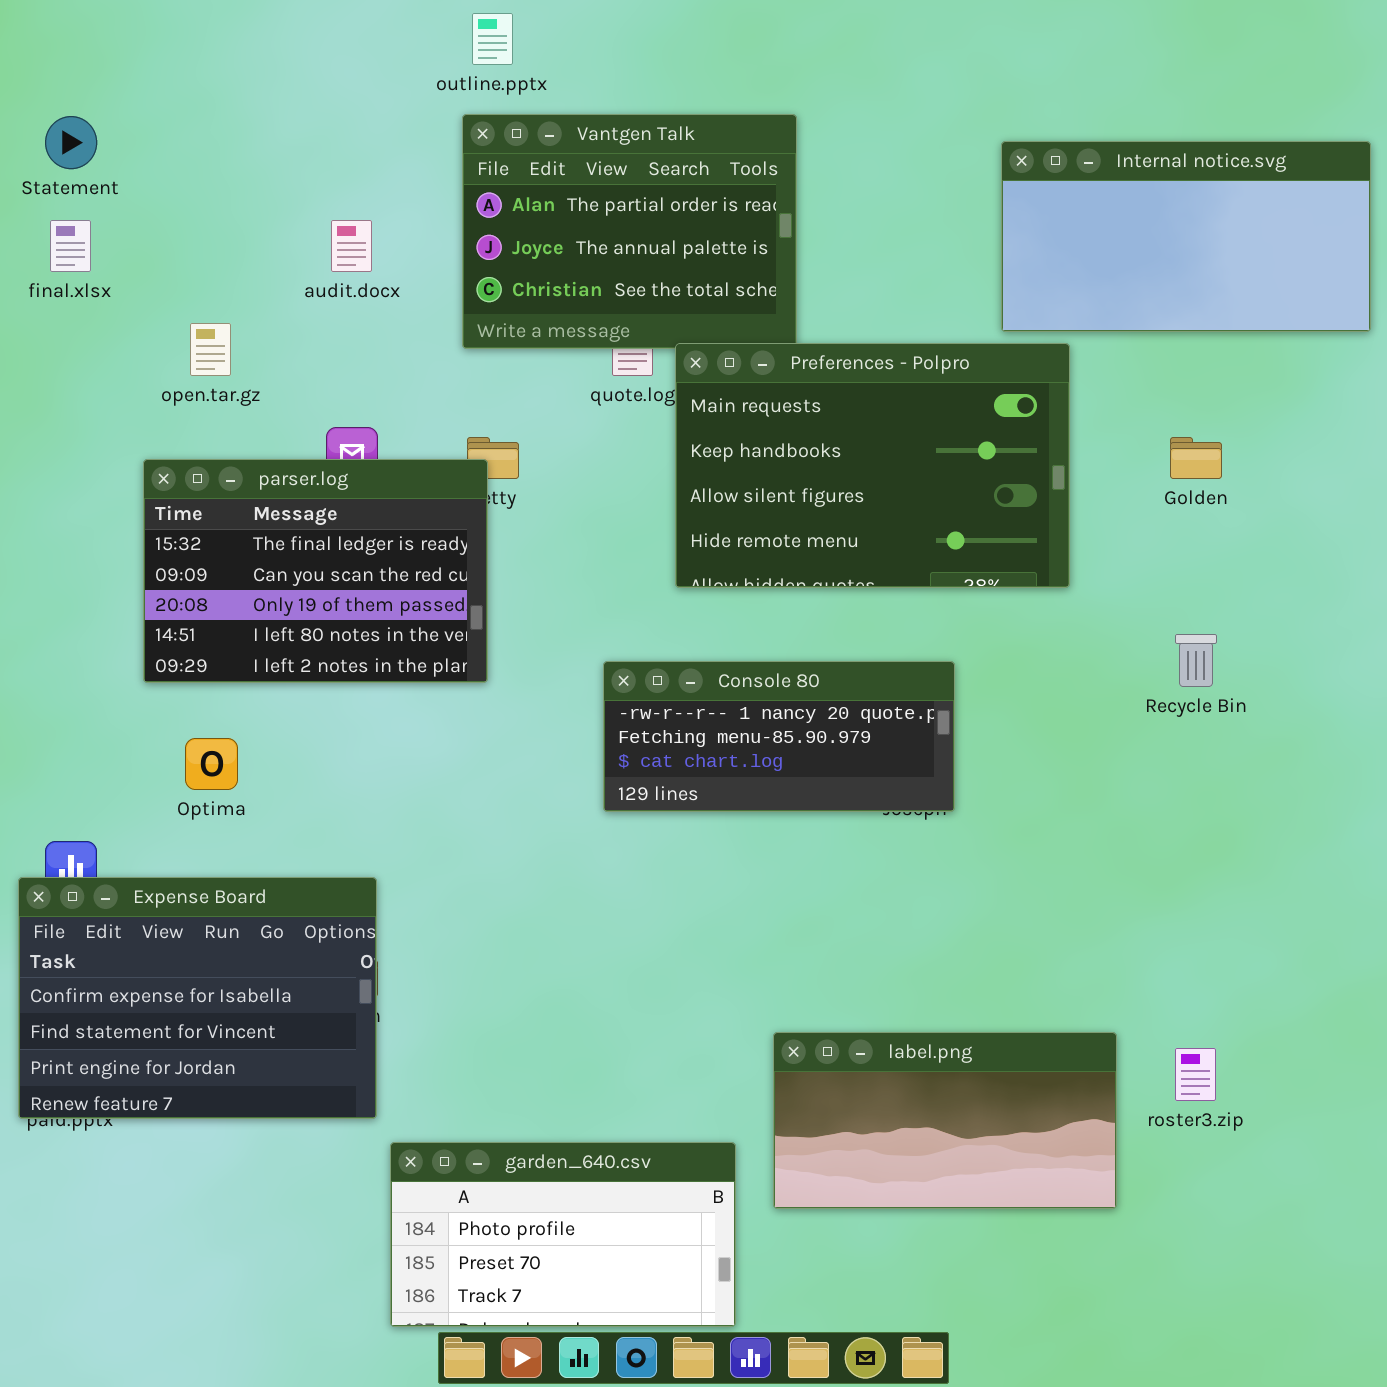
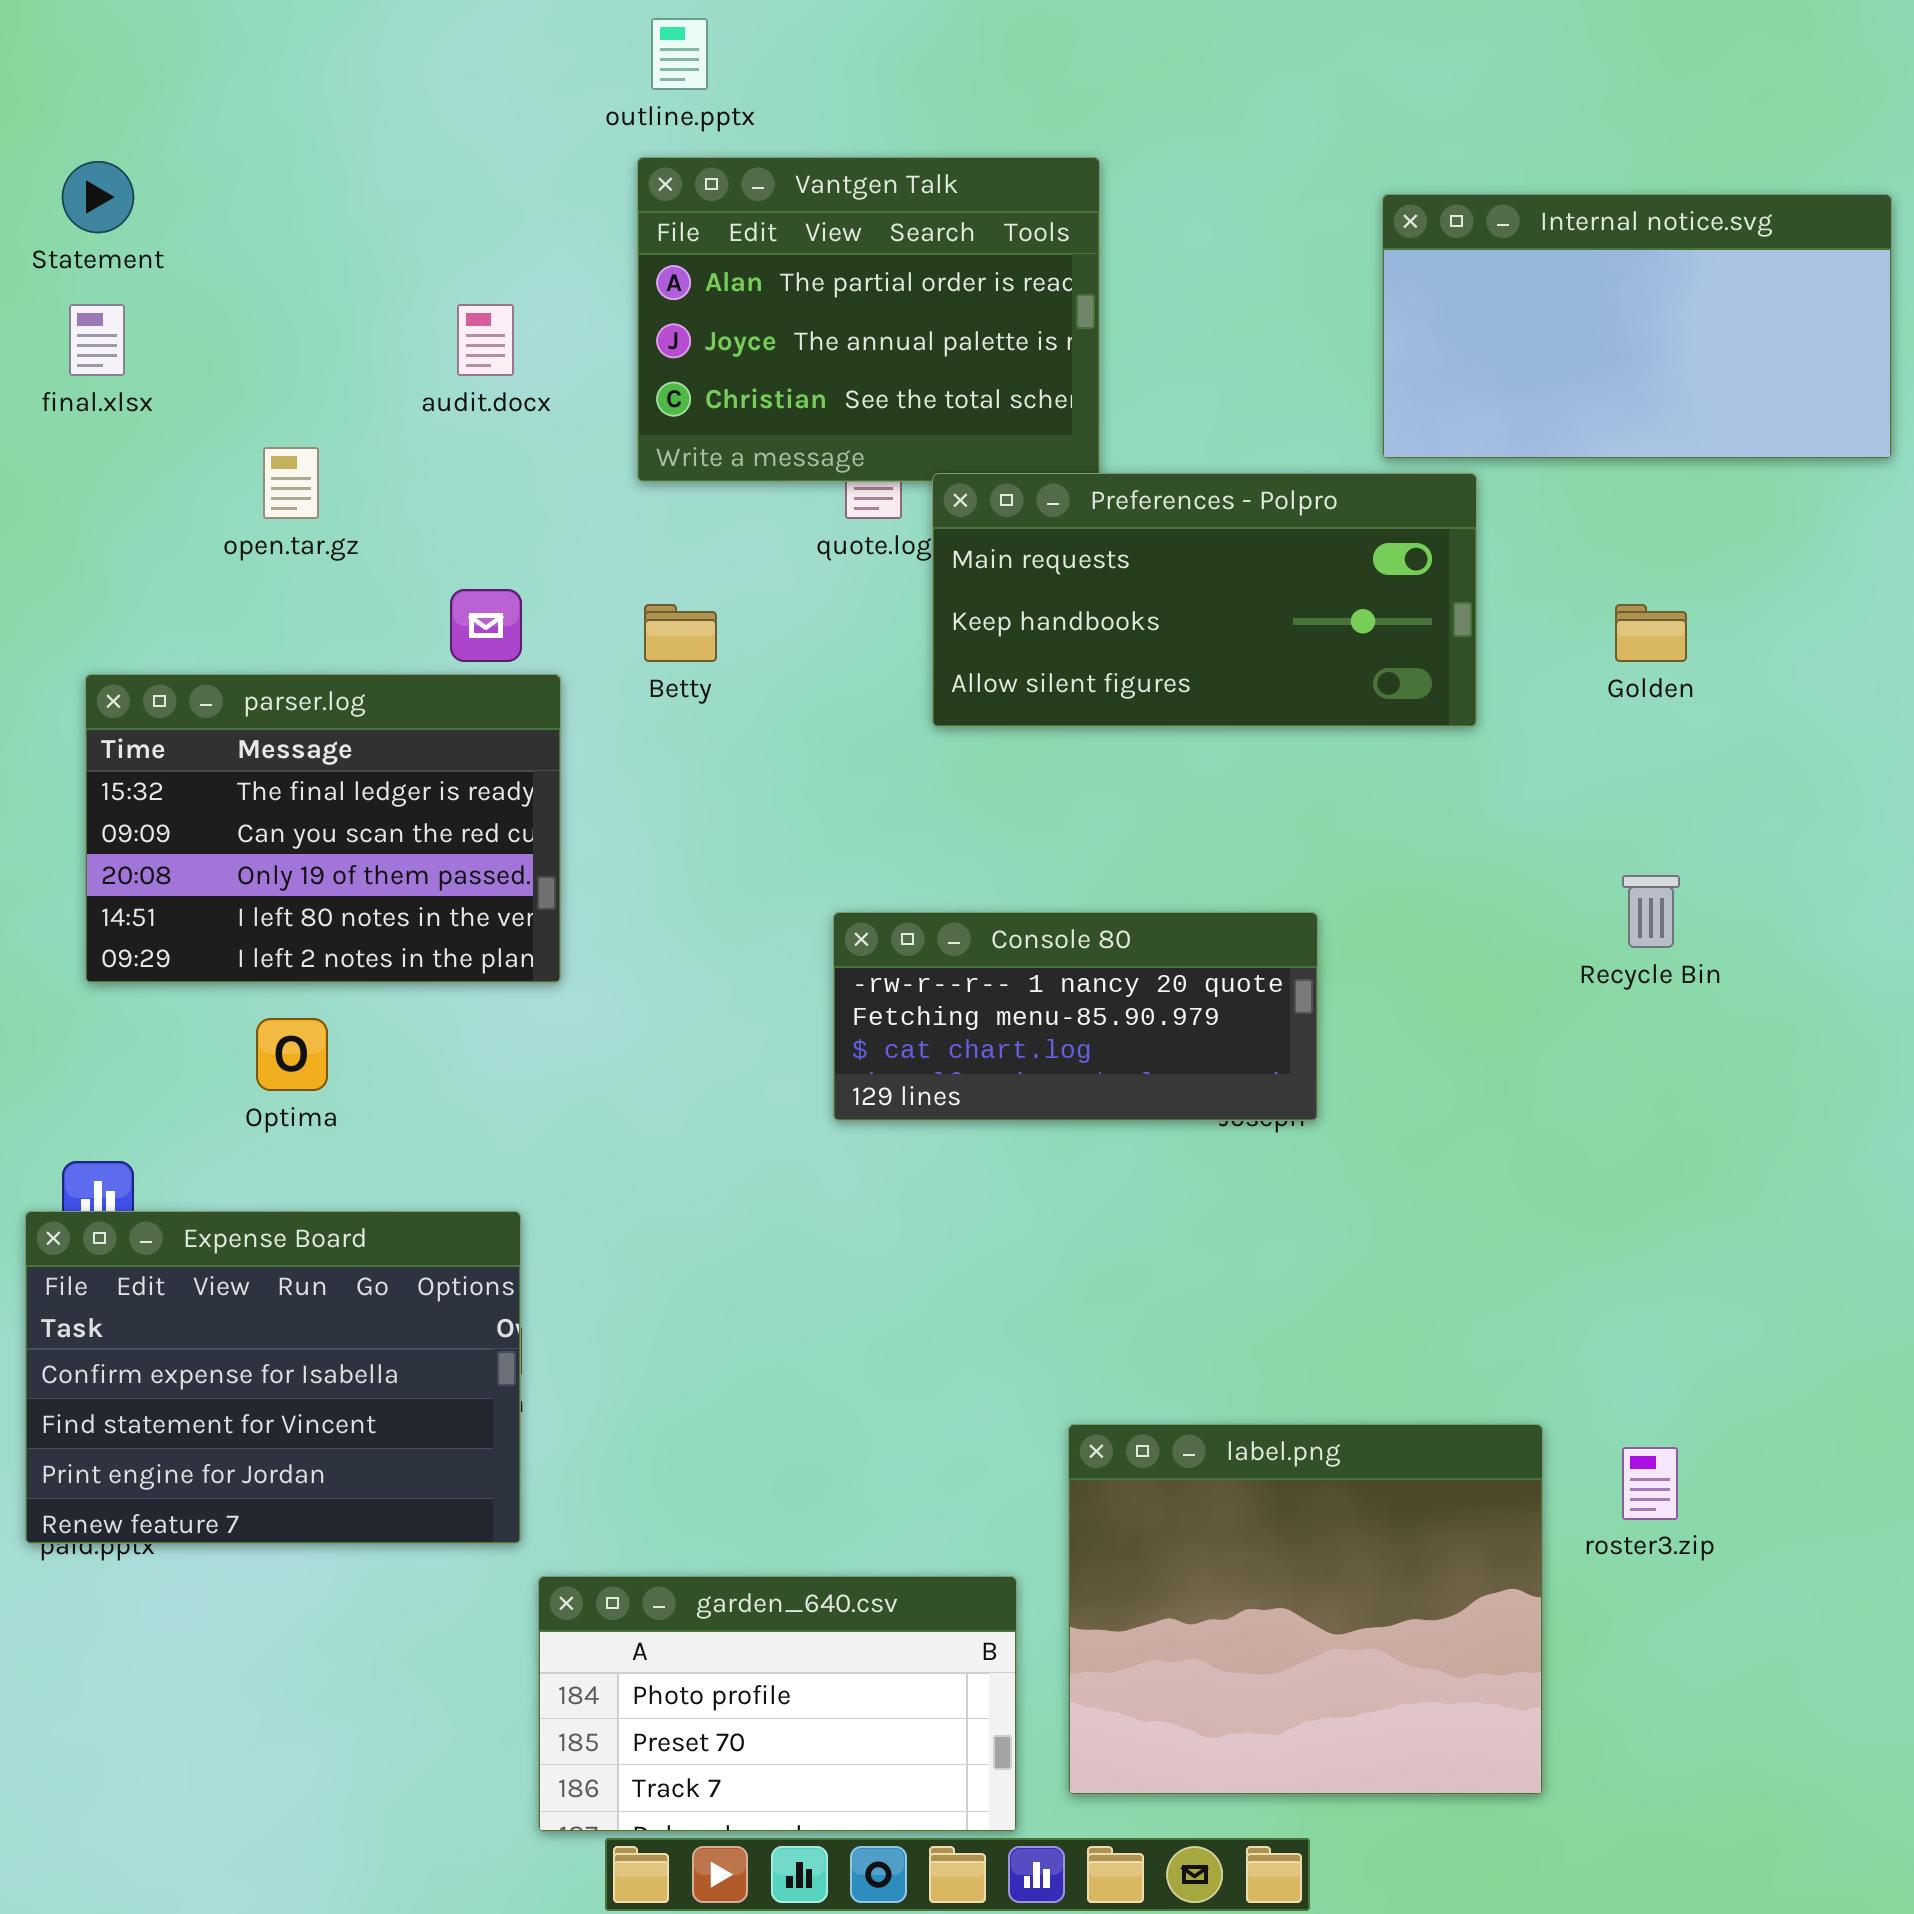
Preferences - Polpro: [675,343,1070,588] -> [932,473,1477,727], resized
parser.log: [143,459,488,683] -> [85,674,561,983], moved
label.png: [773,1032,1117,1209] -> [1068,1424,1543,1795], resized

